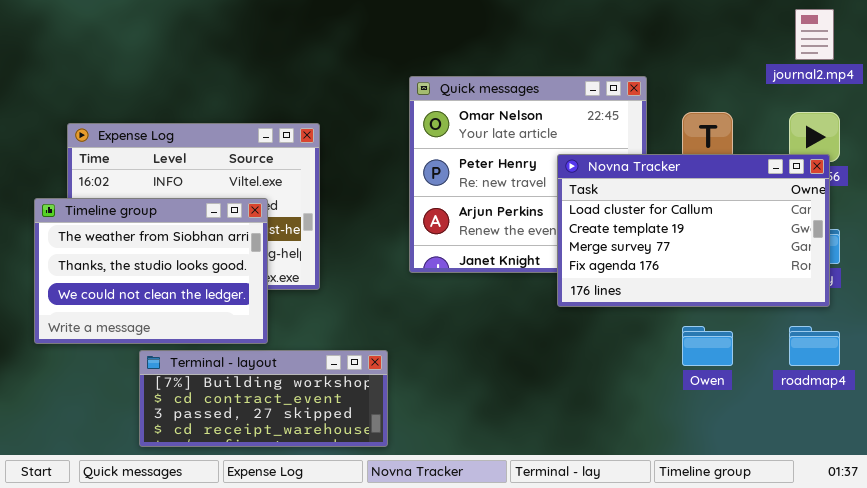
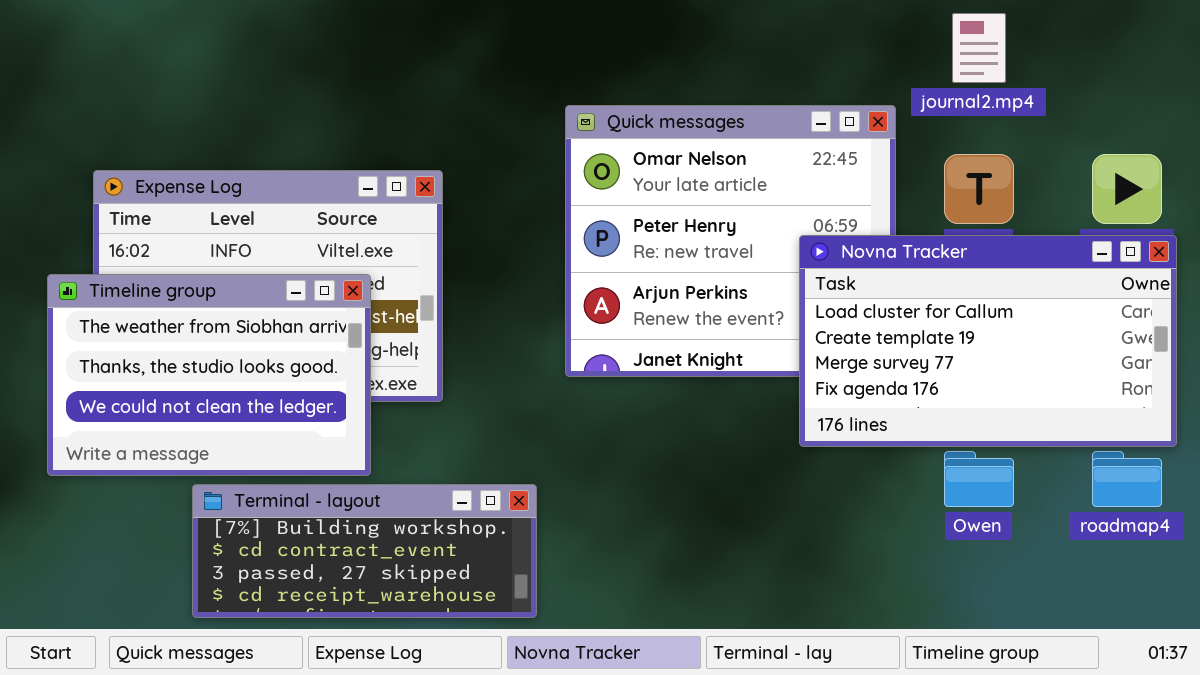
journal2.mp4: [795,9,834,60] -> [952,13,1006,83], moved
Novna Tracker: [557,154,830,307] -> [799,235,1177,447], moved

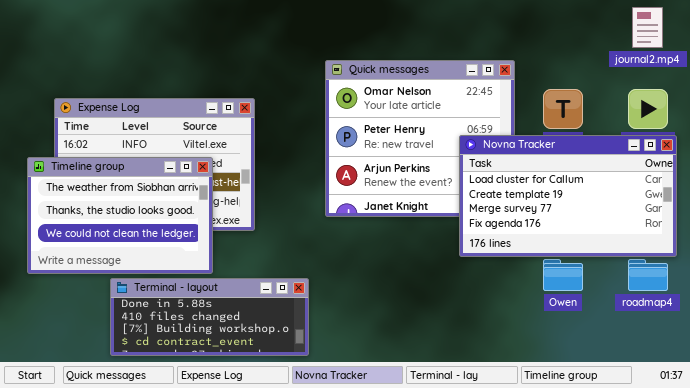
journal2.mp4: [952,13,1006,83] -> [632,7,663,48], moved
Terminal - layout: [192,484,537,618] -> [110,278,309,356], scrolled up 2 rows

